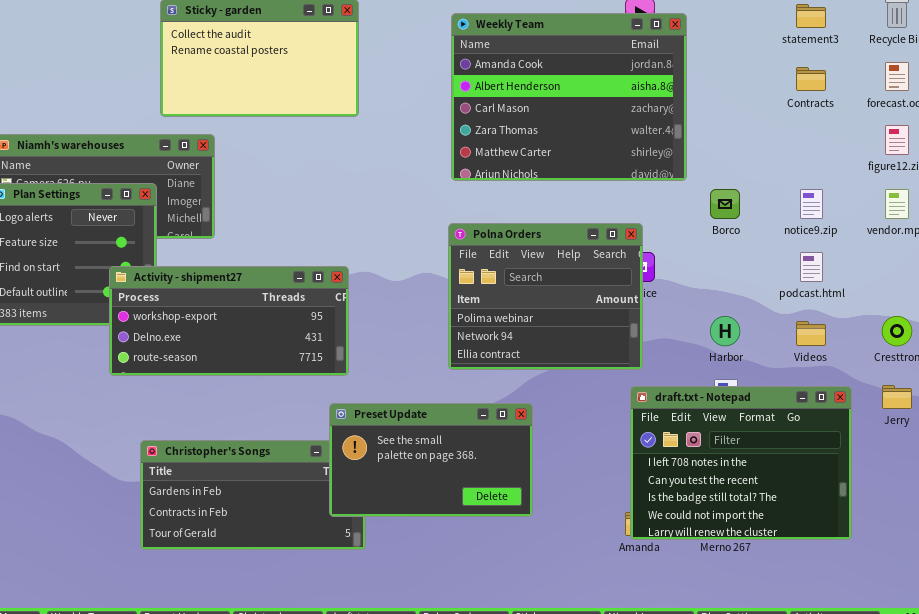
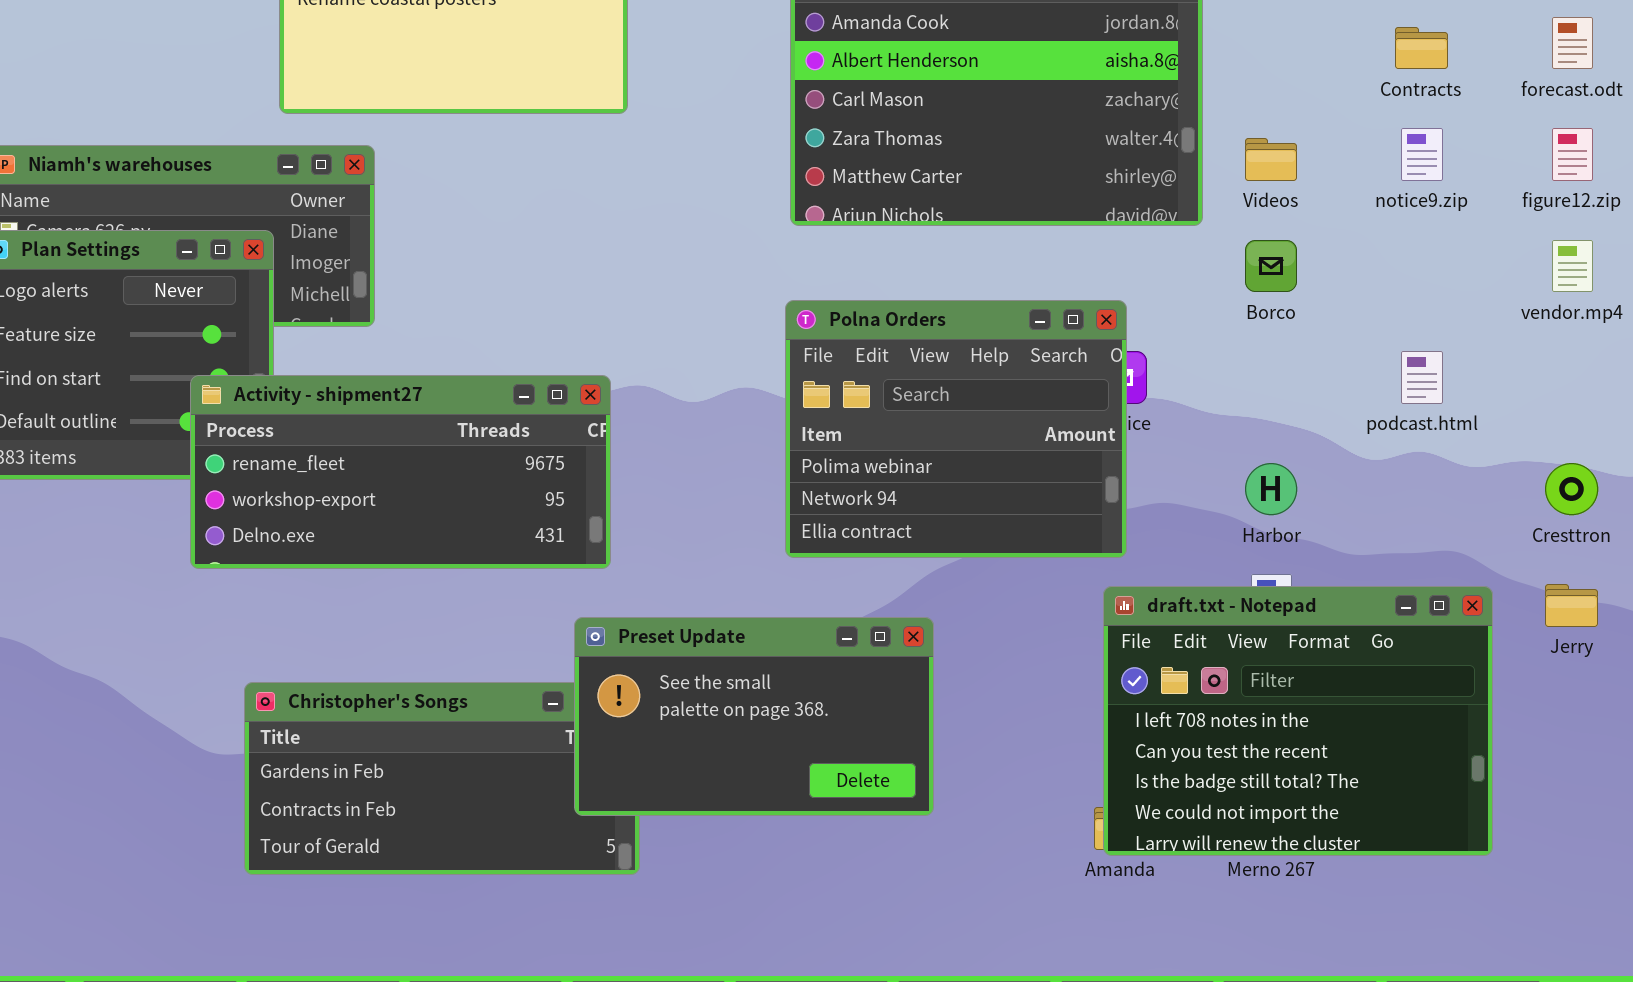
notice9.zip: [800,189,823,219] -> [1401,128,1443,181], moved
Activity - shipment27: [109,266,349,376] -> [190,375,611,569], scrolled up 1 row
Videos: [796,321,826,346] -> [1245,138,1297,181], moved

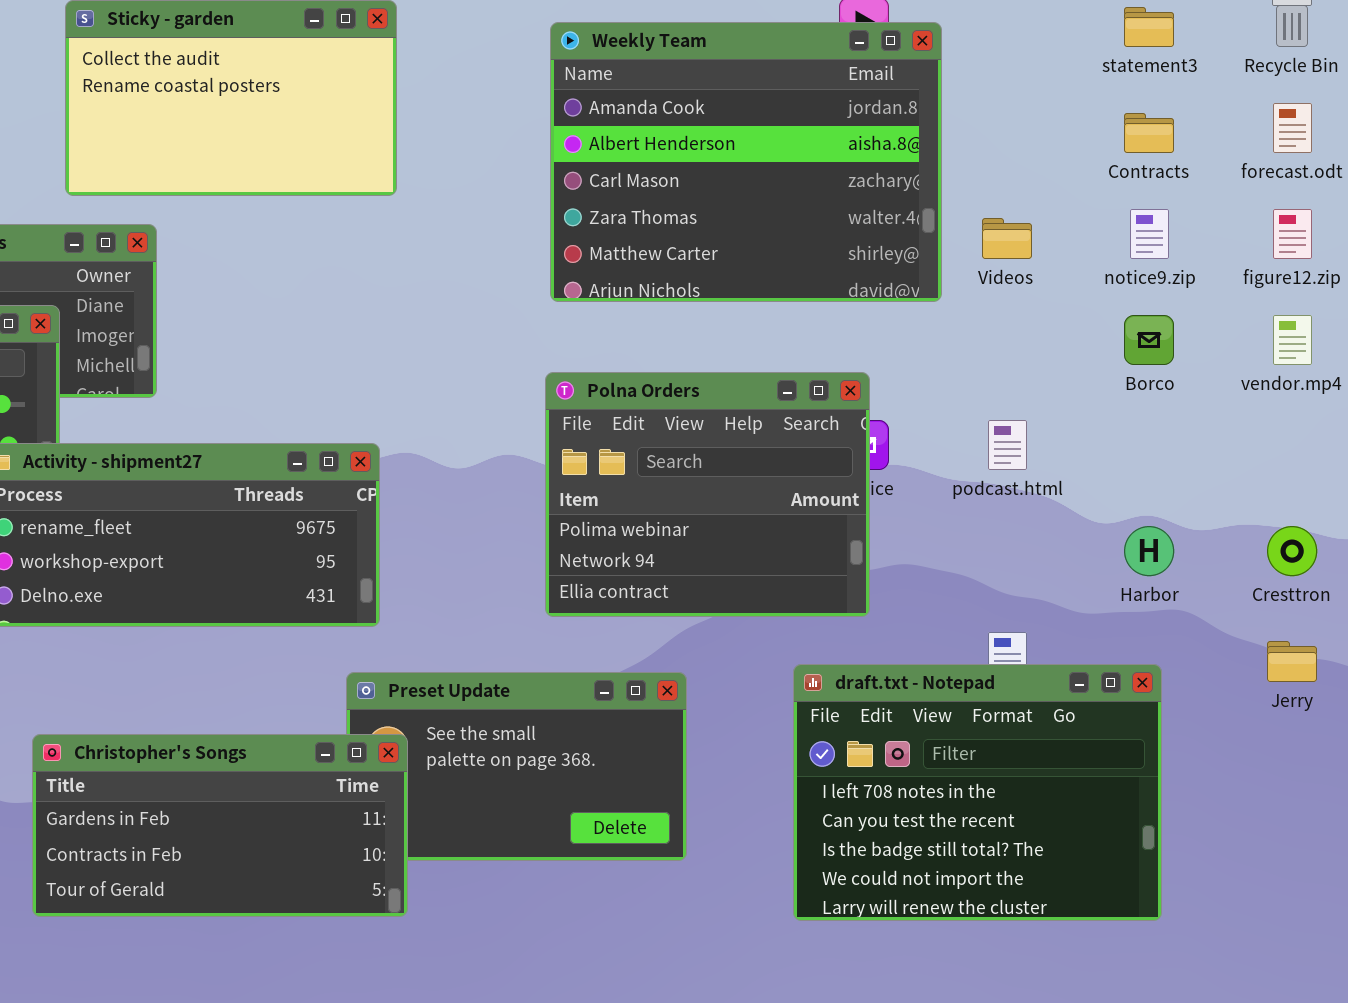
Borco: [1245,240,1297,292] -> [1124,315,1174,365], moved
podcast.html: [1401,351,1443,404] -> [988,420,1027,470], moved
Harbor: [1245,463,1297,515] -> [1124,526,1174,576], moved
draft.txt - Notepad: [1103,586,1493,856] -> [793,664,1162,921], moved
Christopher's Songs: [244,682,640,875] -> [32,734,408,917], raised

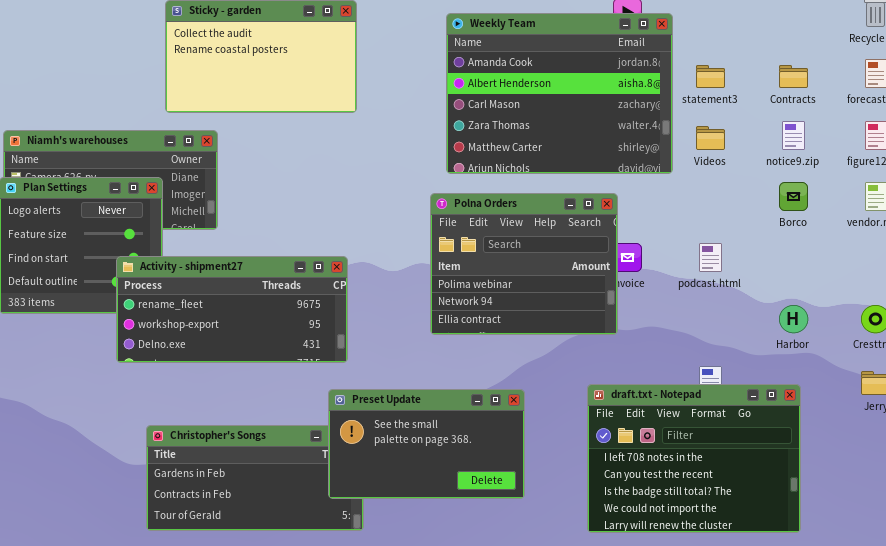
statement3: [1124,7,1174,47] -> [696,65,725,88], moved
Polna Orders: [545,372,870,617] -> [430,193,618,335], moved
Preset Update: [346,672,687,861] -> [328,389,525,499], raised

